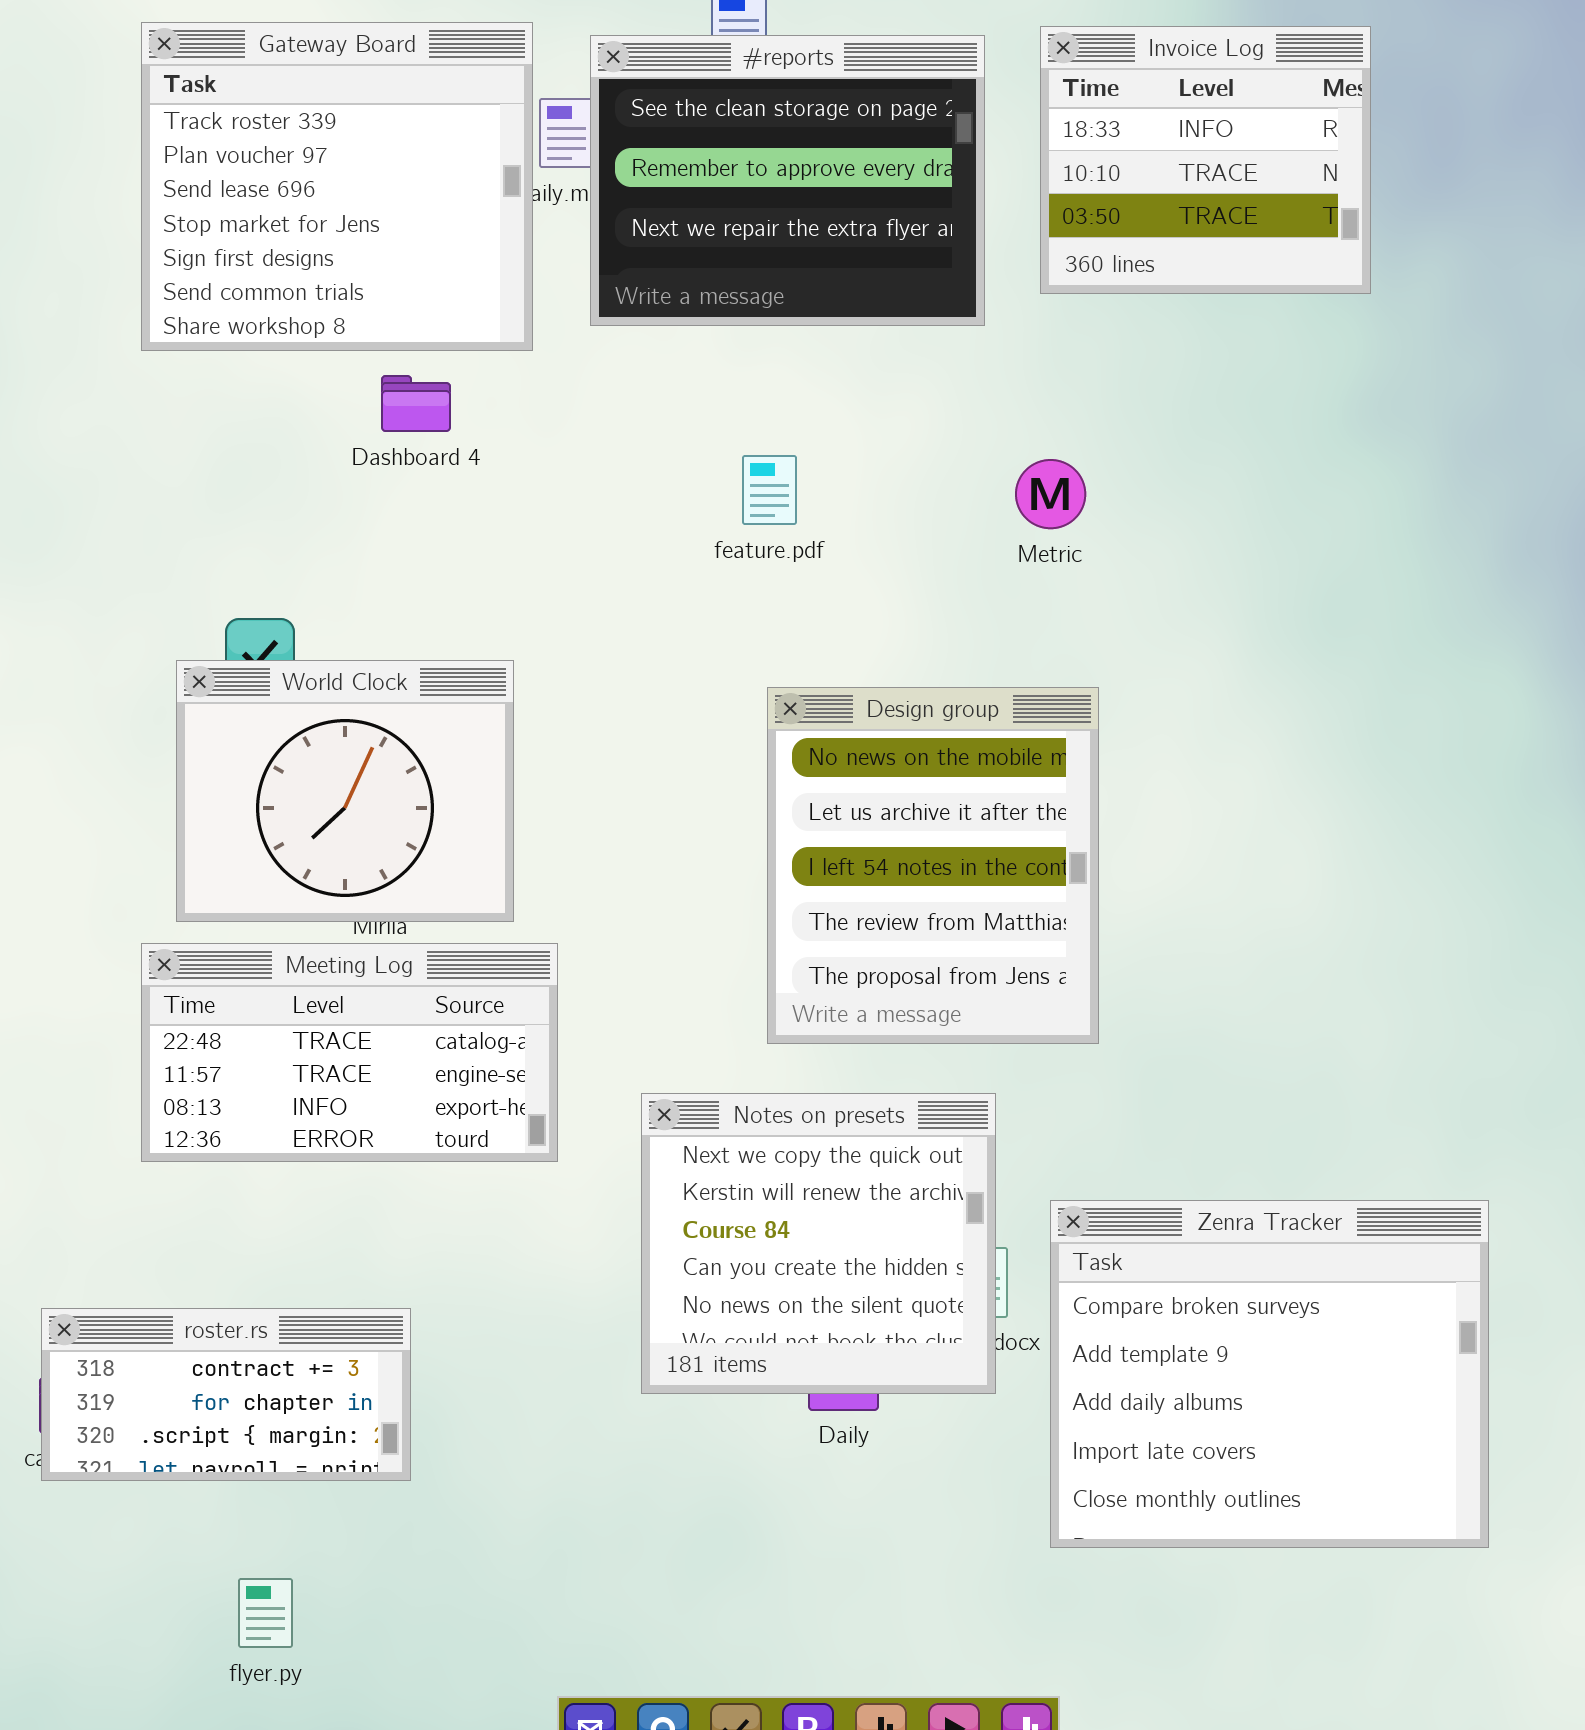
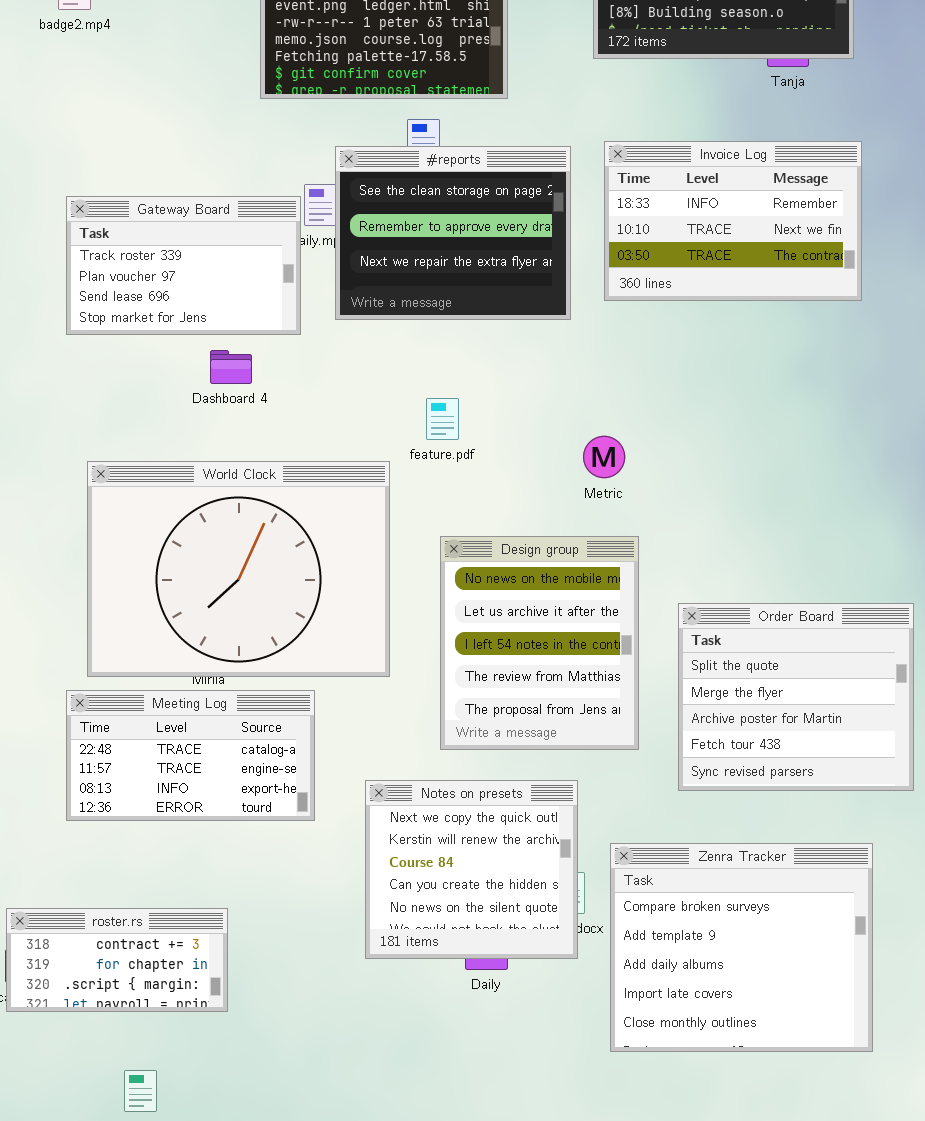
Gateway Board: [141,22,533,351] -> [66,196,301,335], resized
Invoice Log: [1040,26,1371,294] -> [604,141,862,301], resized
Metric: [1015,459,1086,529] -> [583,436,625,478], moved
World Clock: [176,660,514,922] -> [87,461,390,677], resized
Order Board: none -> [678,603,914,791], opened

